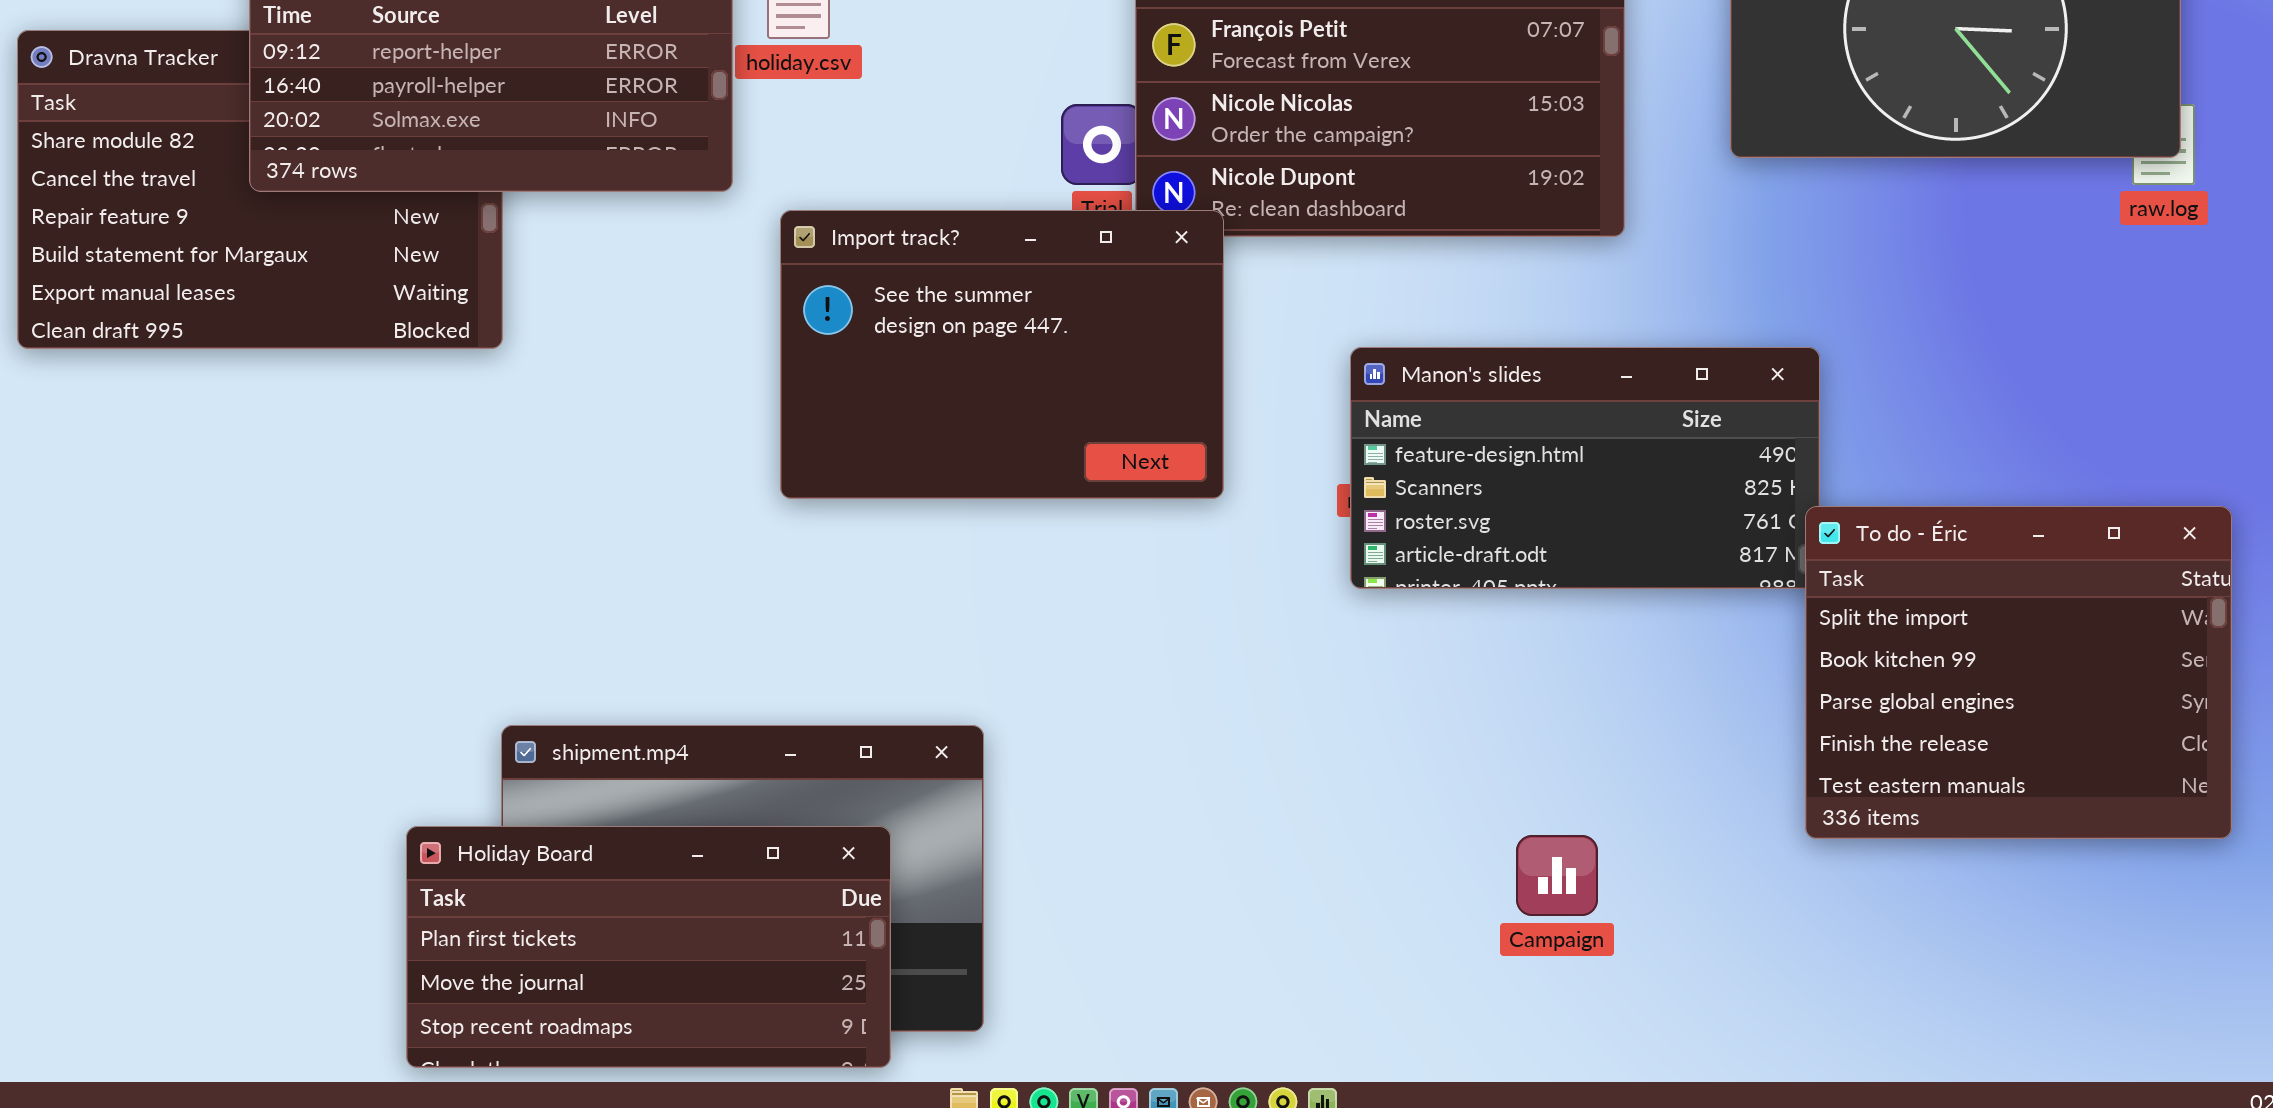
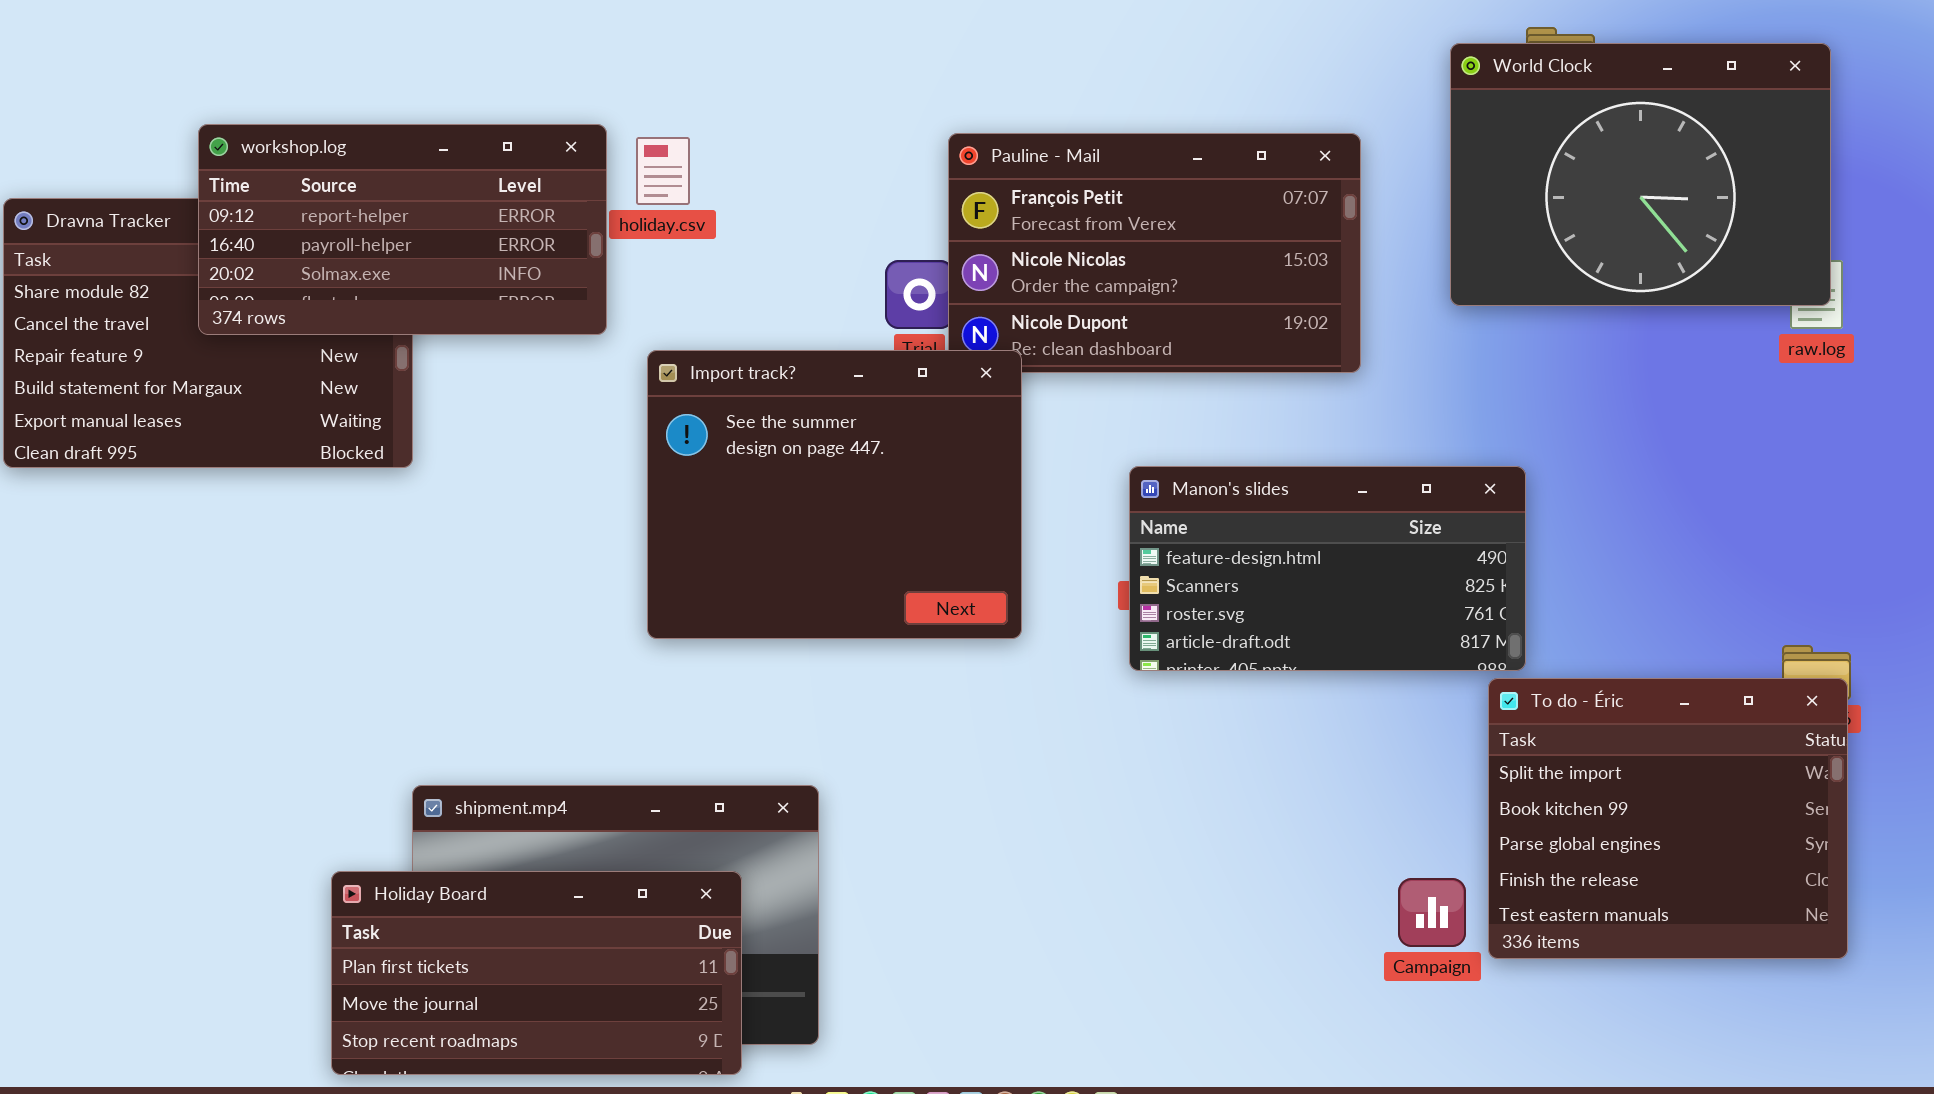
Import track?: [780,210,1224,499] -> [647,350,1022,639], resized
To do - Éric: [1805,506,2232,839] -> [1488,678,1848,959], moved
Campaign: [1516,835,1598,916] -> [1398,878,1466,947], moved

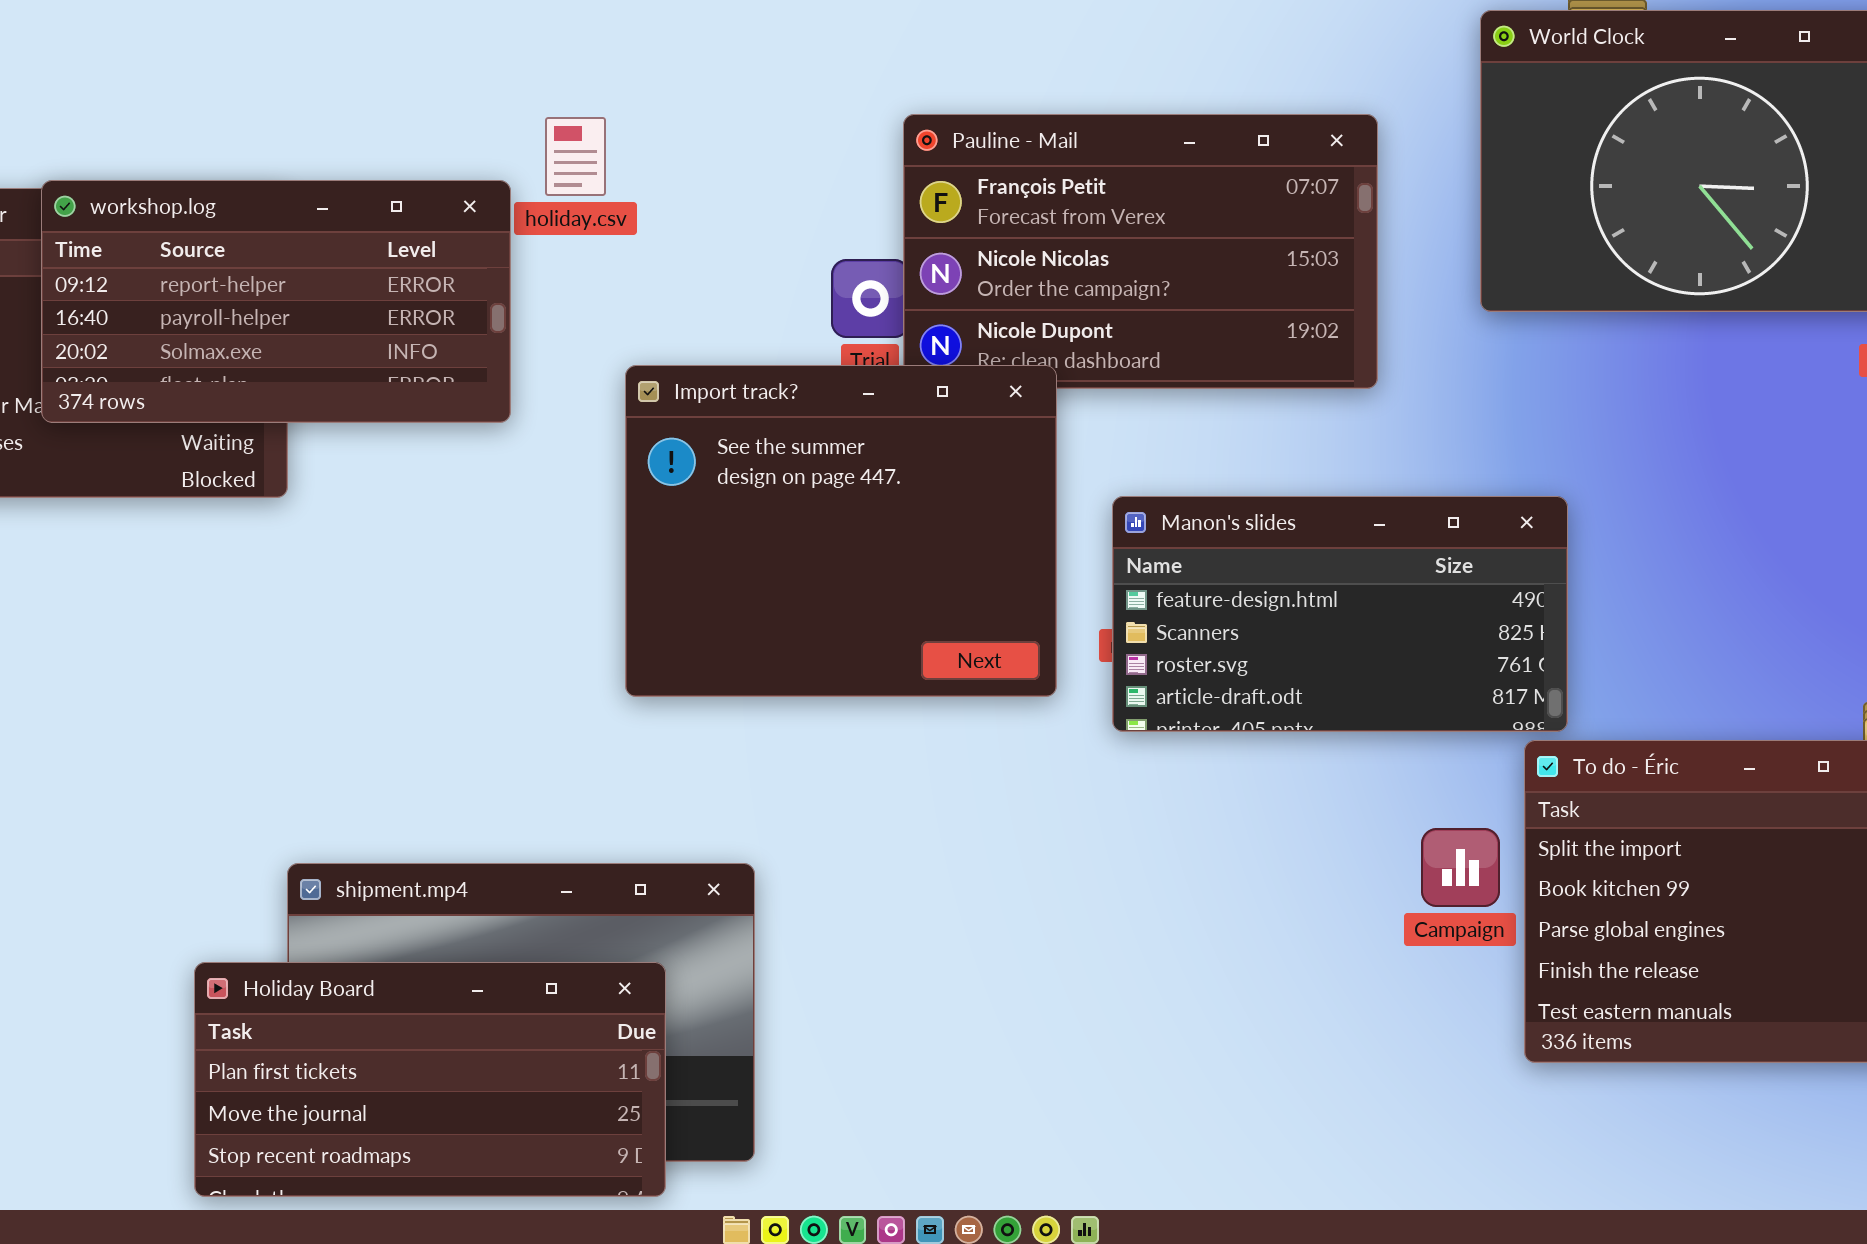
workshop.log: [198,124,607,335] -> [41,180,511,423], moved
Import track?: [647,350,1022,639] -> [625,365,1057,697], moved
Campaign: [1398,878,1466,947] -> [1421,828,1500,907], moved

